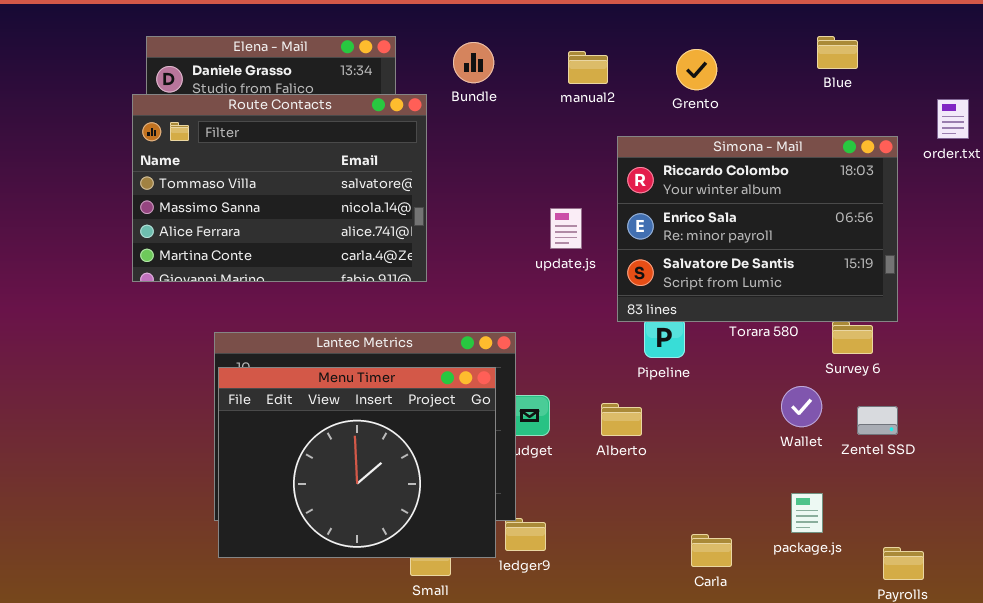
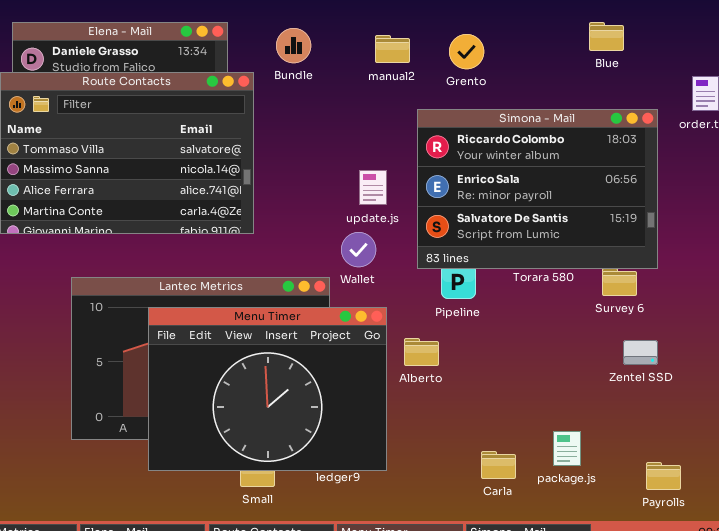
Grento: [676,49,717,90] -> [449,34,484,69], moved
Menu Timer: [218,367,496,558] -> [148,307,387,471], moved
Wallet: [781,386,822,427] -> [341,232,376,267], moved
package.js: [791,493,823,533] -> [553,431,581,466], moved

